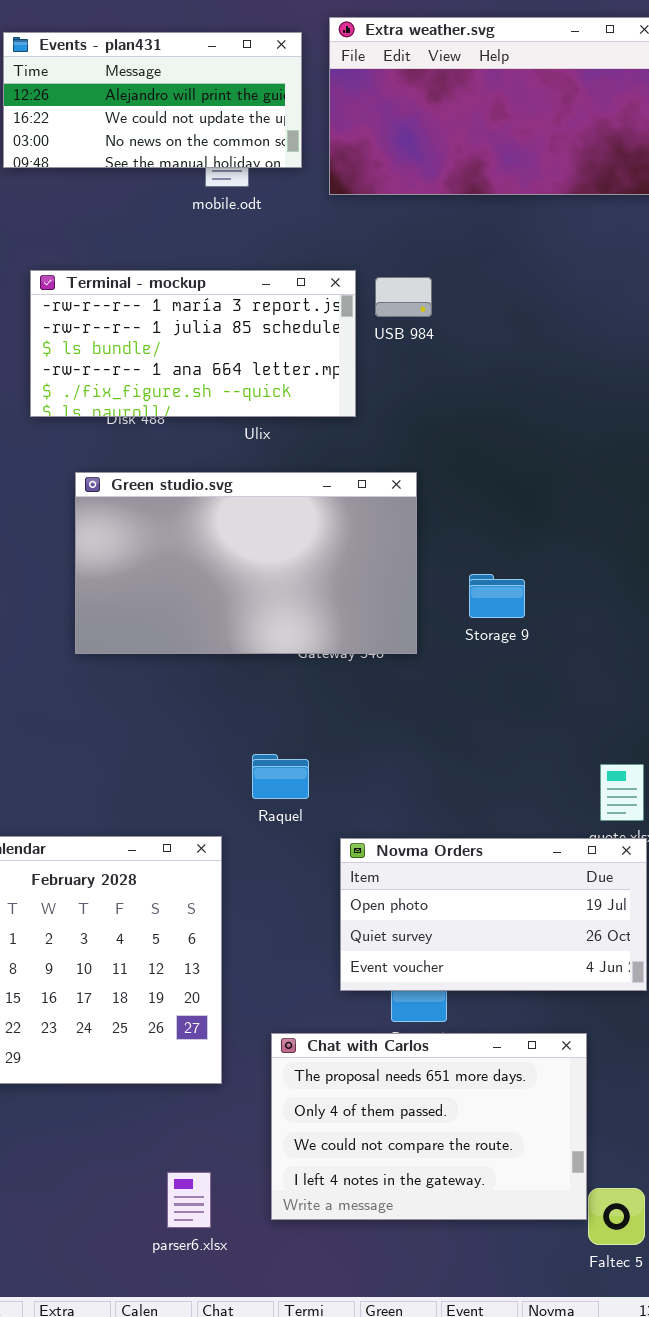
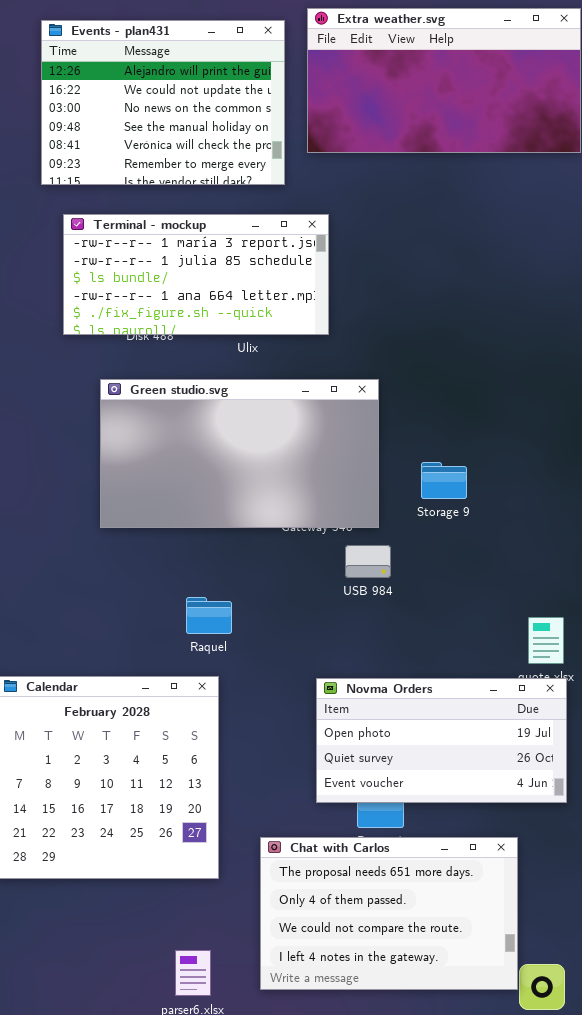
Events - plan431: [3,32,302,168] -> [41,20,285,185], resized
USB 984: [375,277,432,317] -> [345,545,391,578], moved
Raquel: [252,754,309,799] -> [186,597,232,634], moved

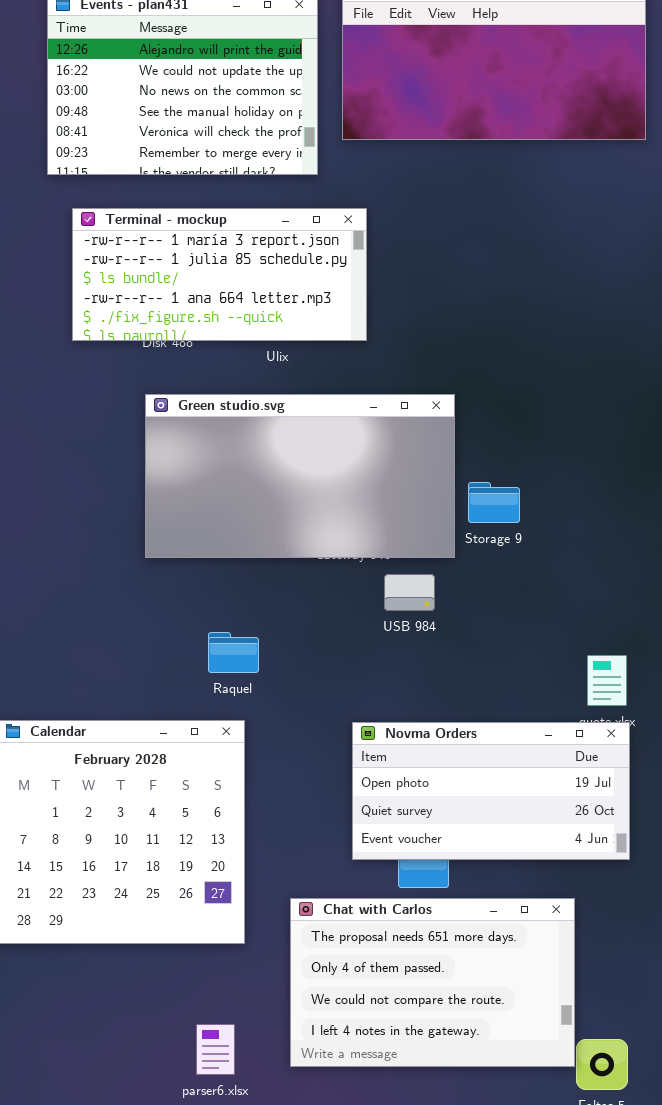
Green studio.svg: [100,379,379,528] -> [145,394,455,558], moved

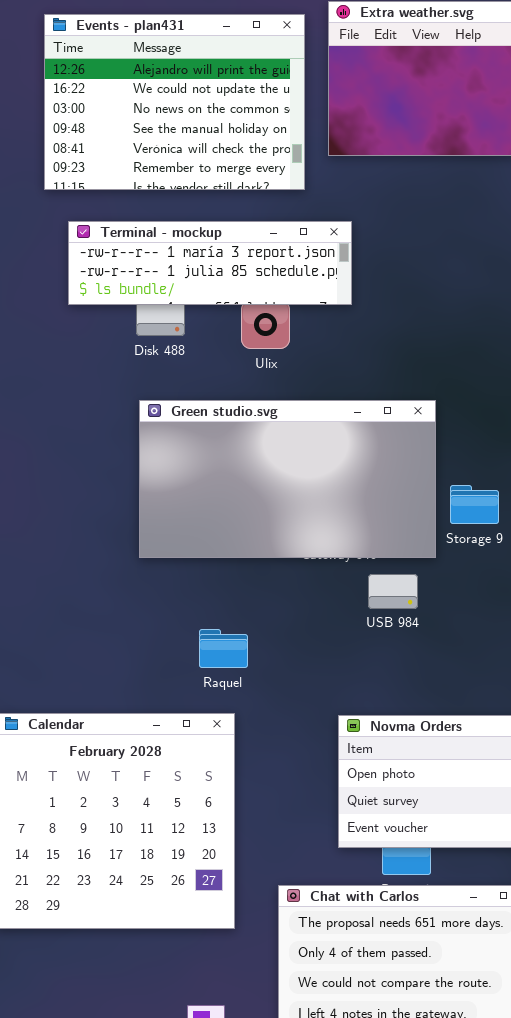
Terminal - mockup: [72,208,367,341] -> [68,221,352,305], resized

